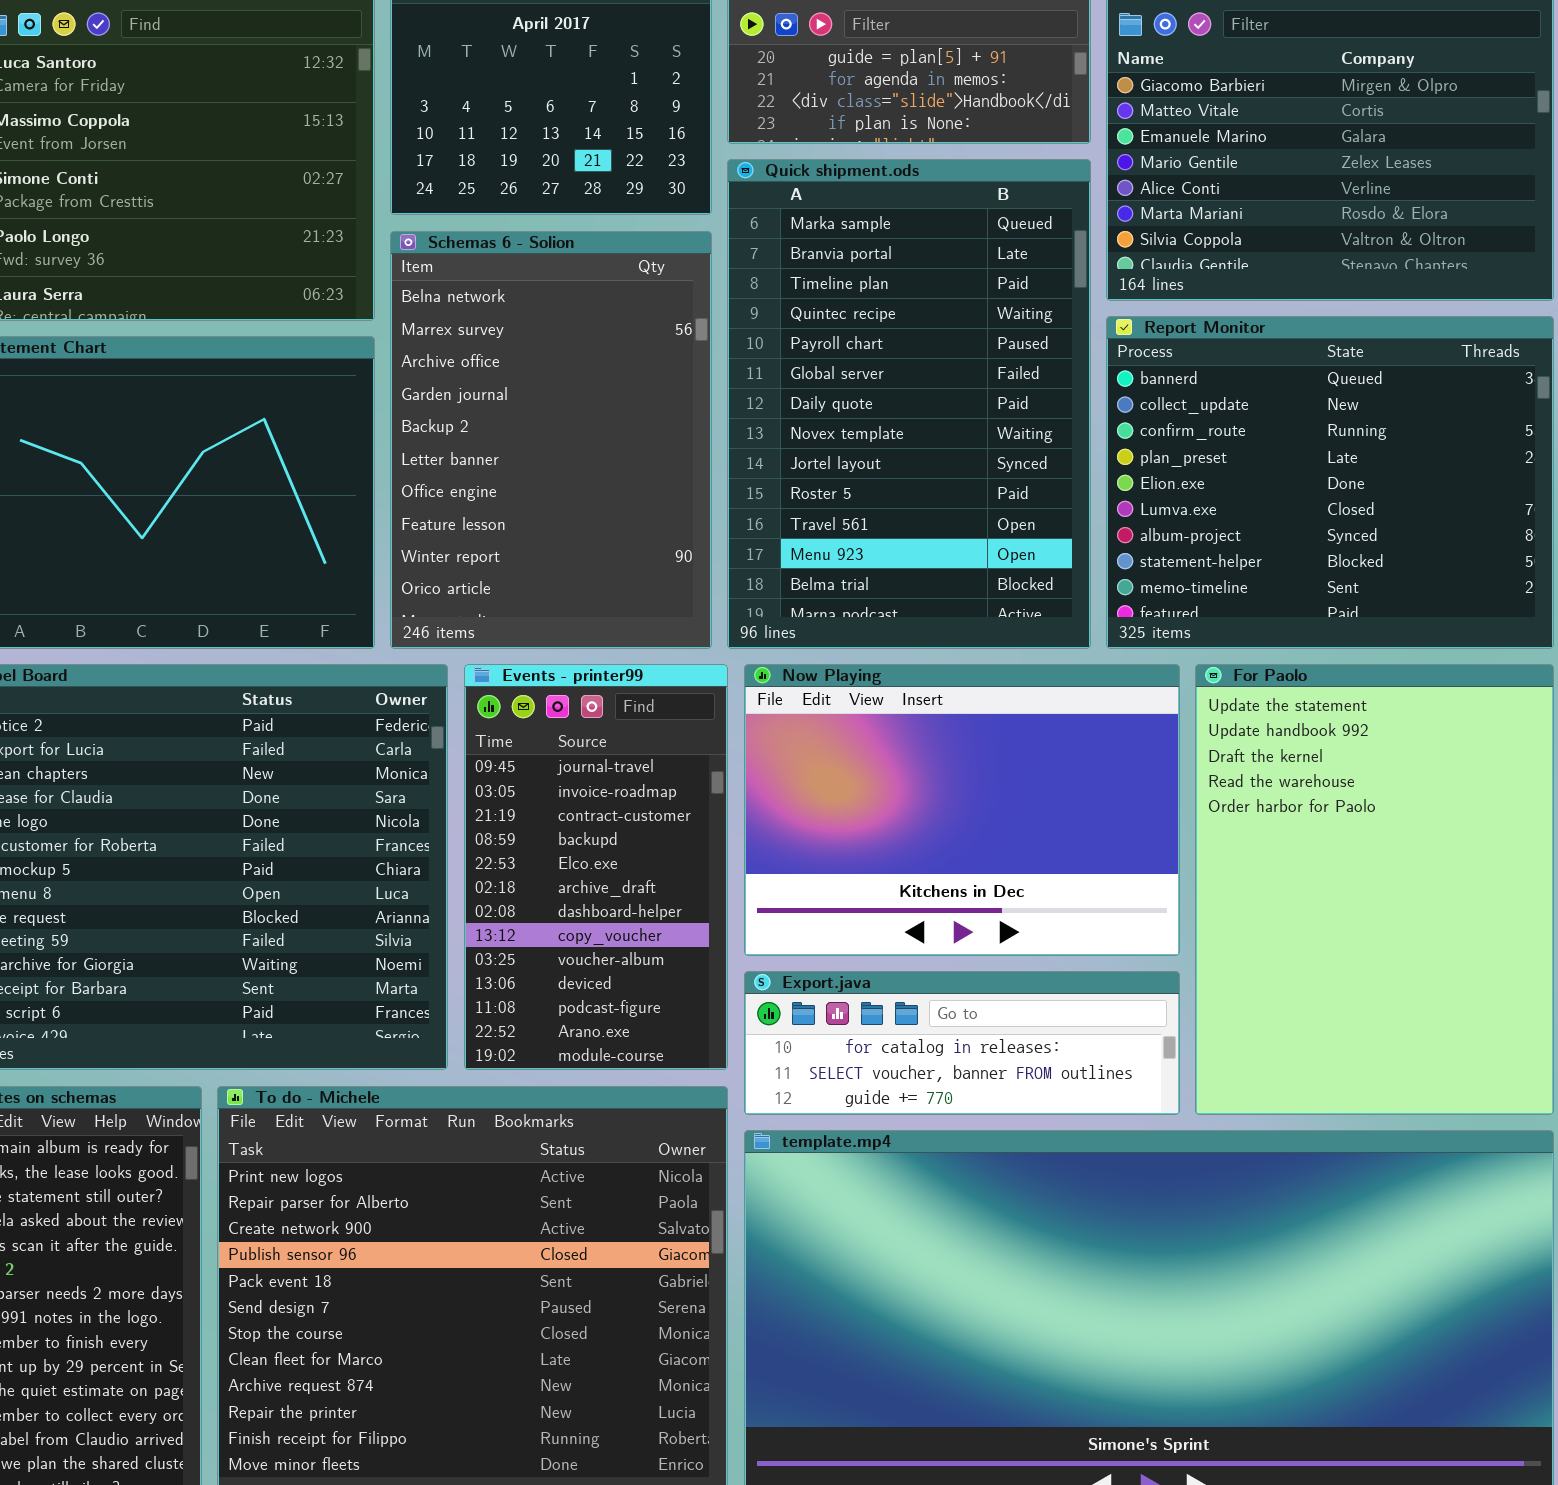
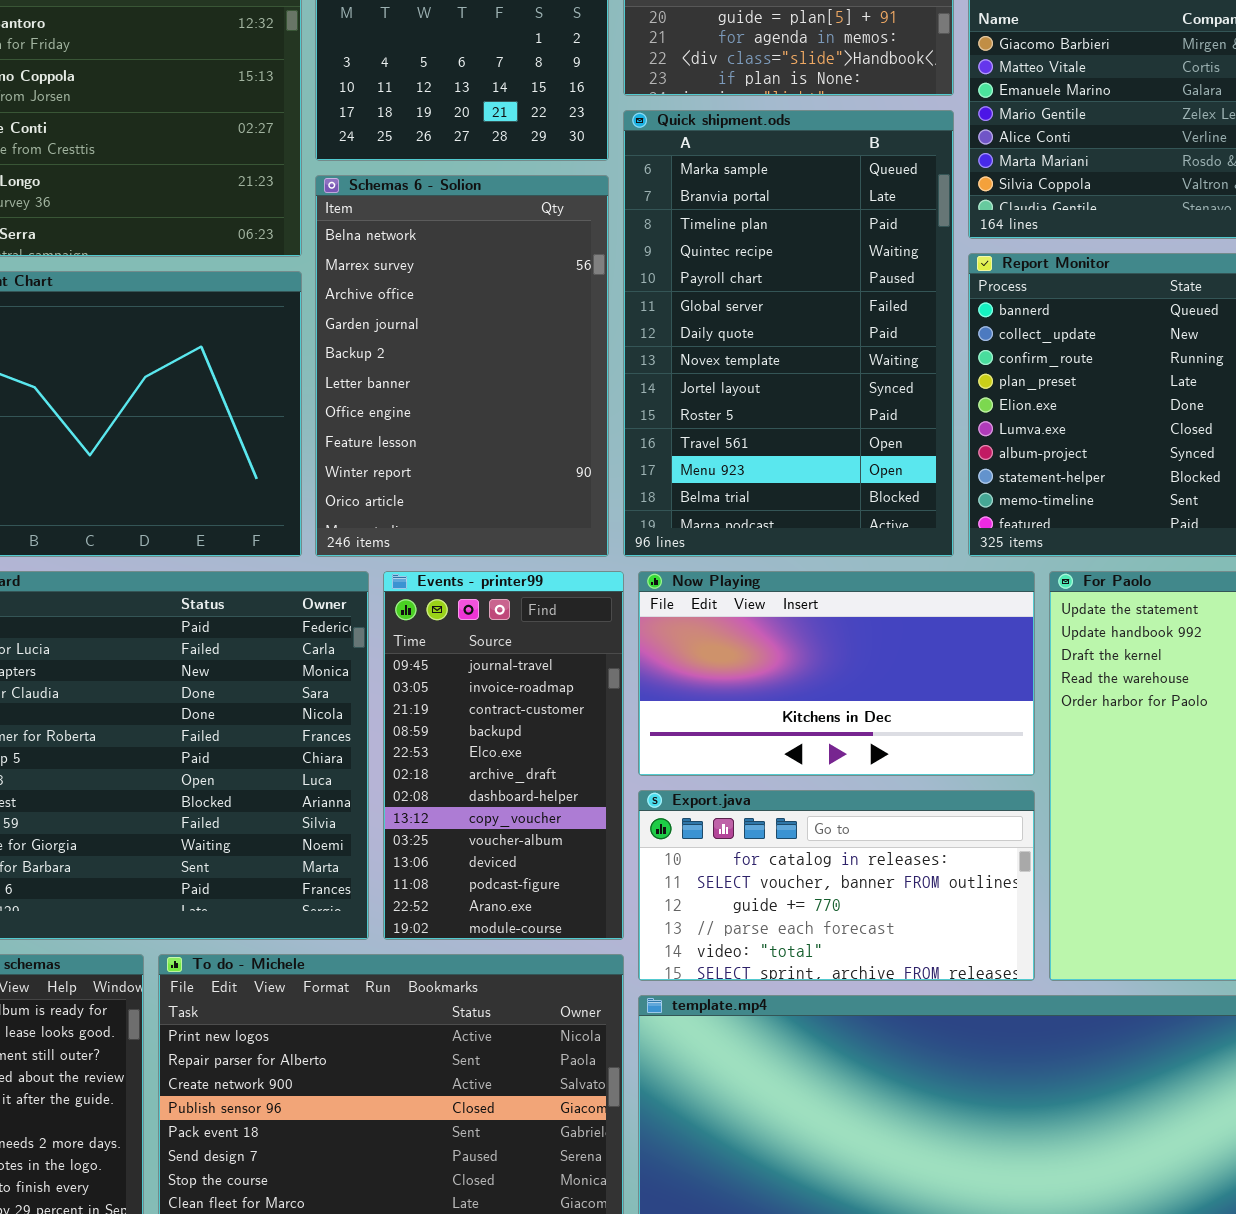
Now Playing: [744,664,1180,956] -> [638,571,1035,776], resized
Export.java: [744,971,1180,1115] -> [638,790,1035,981], resized

